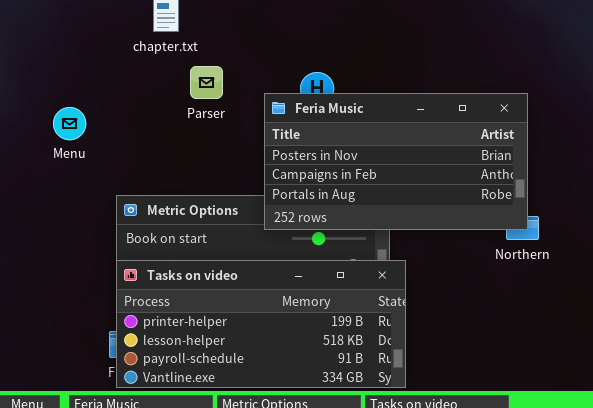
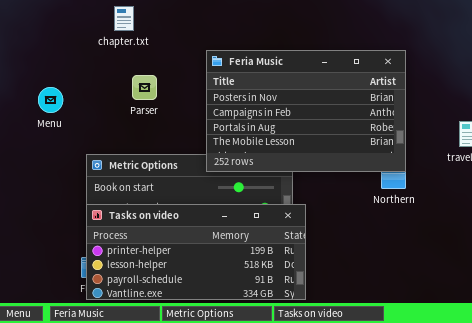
Parser: [190,66,223,99] -> [132,75,157,100], moved
Feria Music: [264,93,528,230] -> [206,50,406,172], moved, resized

